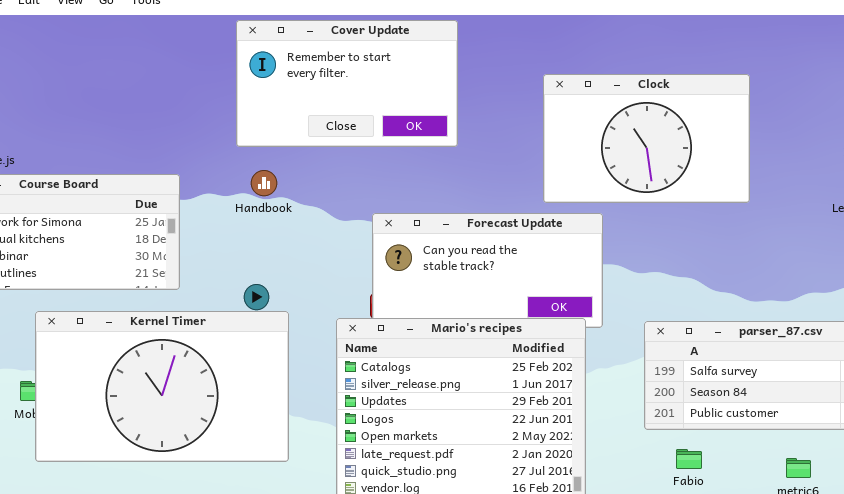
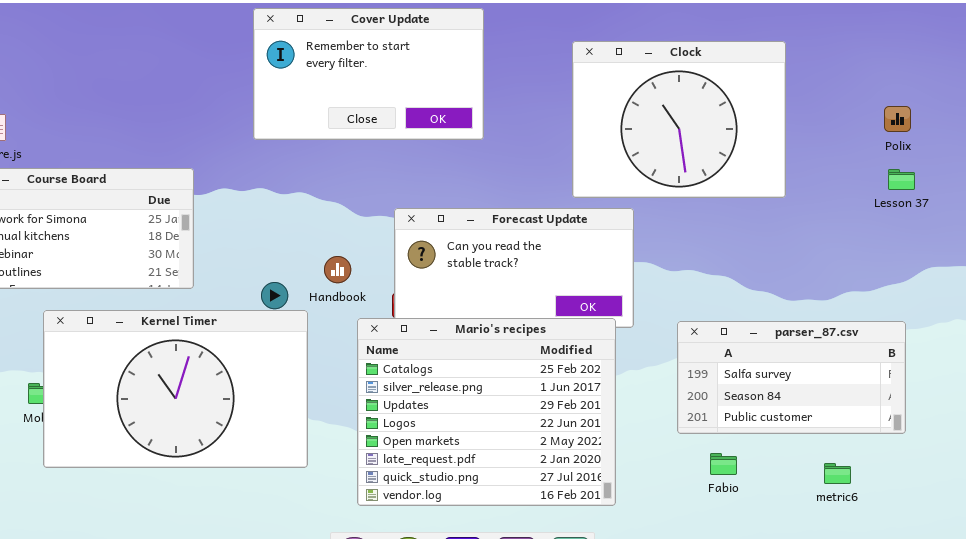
Clock: [543,74,750,203] -> [572,41,786,198], resized
Handbook: [251,170,277,196] -> [324,256,351,283], moved

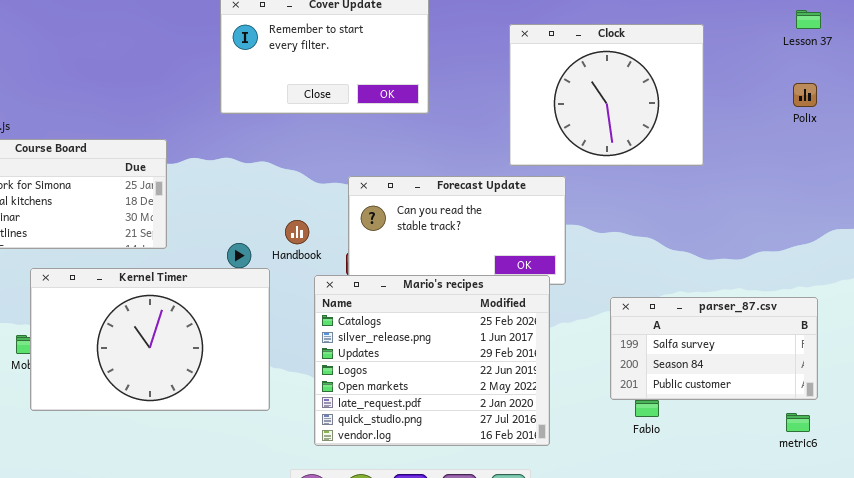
Lesson 37: [888,169,915,190] -> [796,10,821,29], moved
parser_87.csv: [677,321,906,434] -> [610,297,818,400], moved
metric6: [824,463,851,484] -> [786,413,810,432], moved

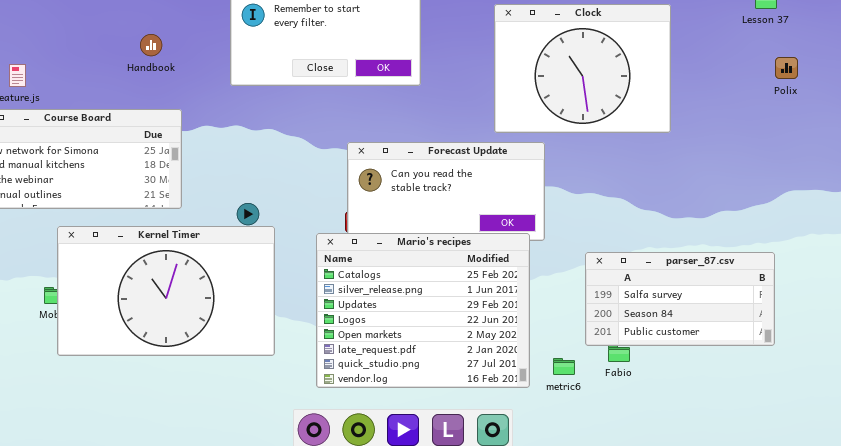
Polix: [793,83,817,107] -> [775,57,798,79], moved
Handbook: [285,220,309,244] -> [140,34,162,56], moved
metric6: [786,413,810,432] -> [553,358,575,375], moved

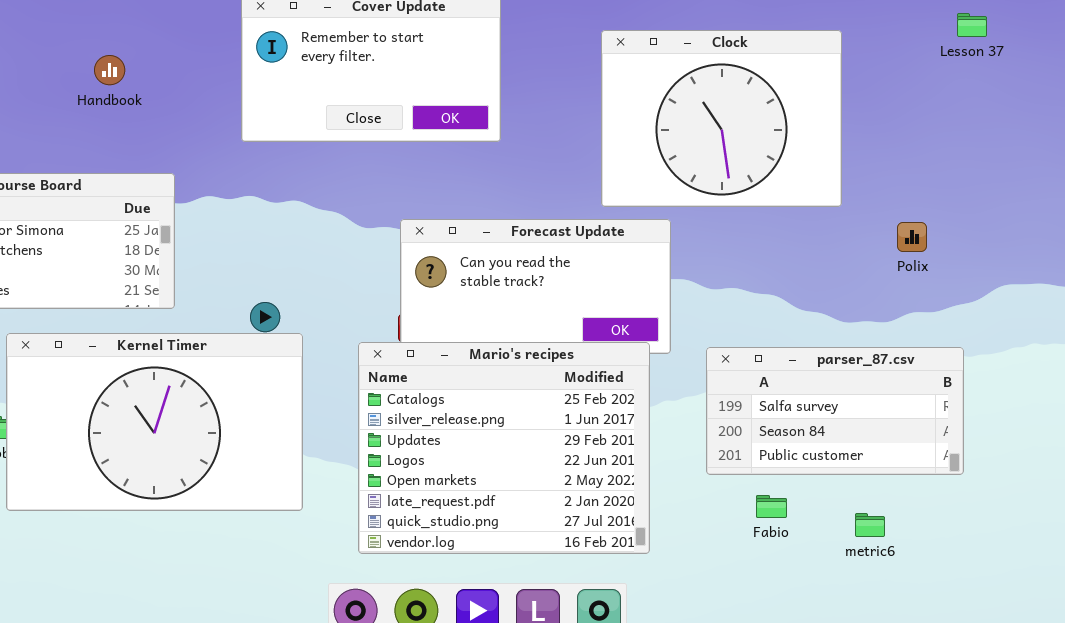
Handbook: [140,34,162,56] -> [94,55,125,85], moved
Polix: [775,57,798,79] -> [897,222,927,252], moved
parser_87.csv: [585,252,775,346] -> [706,347,964,475], moved
metric6: [553,358,575,375] -> [855,513,885,537], moved

